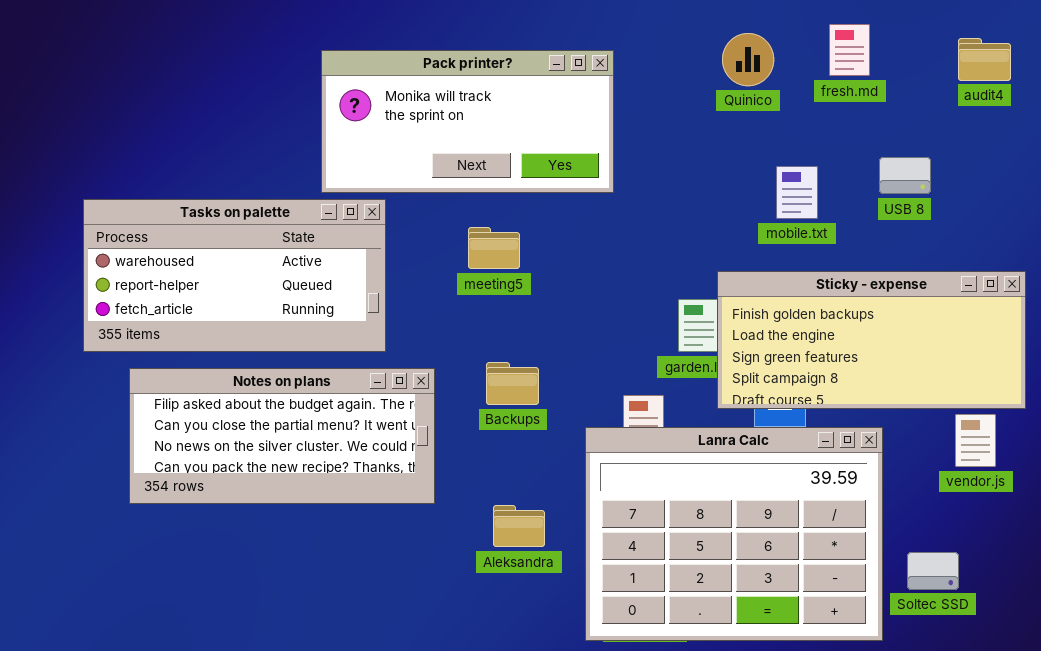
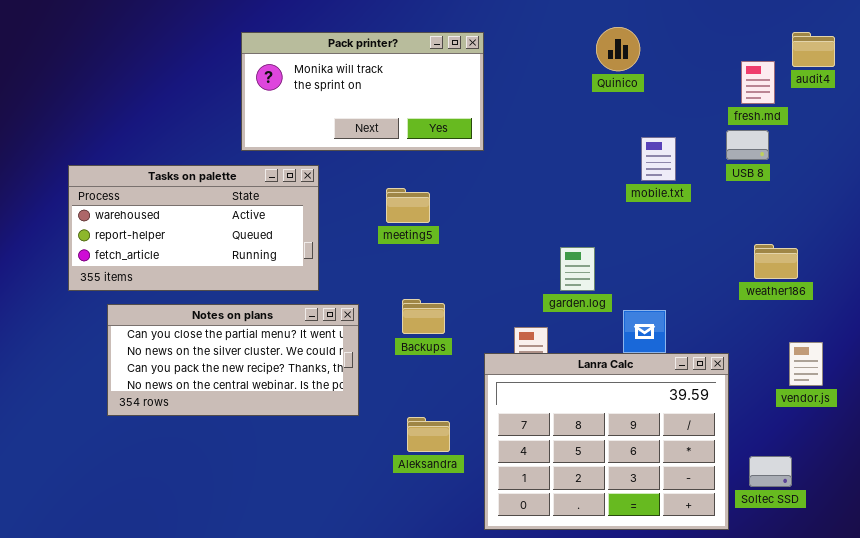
fresh.md: [829,24,870,76] -> [741,61,775,104], moved
Pack printer?: [321,50,614,193] -> [241,32,484,151], moved
Sticky - expense: [717,271,1026,409] -> none, closed
Notes on plans: [129,368,435,504] -> [107,304,359,416], scrolled down 1 row

